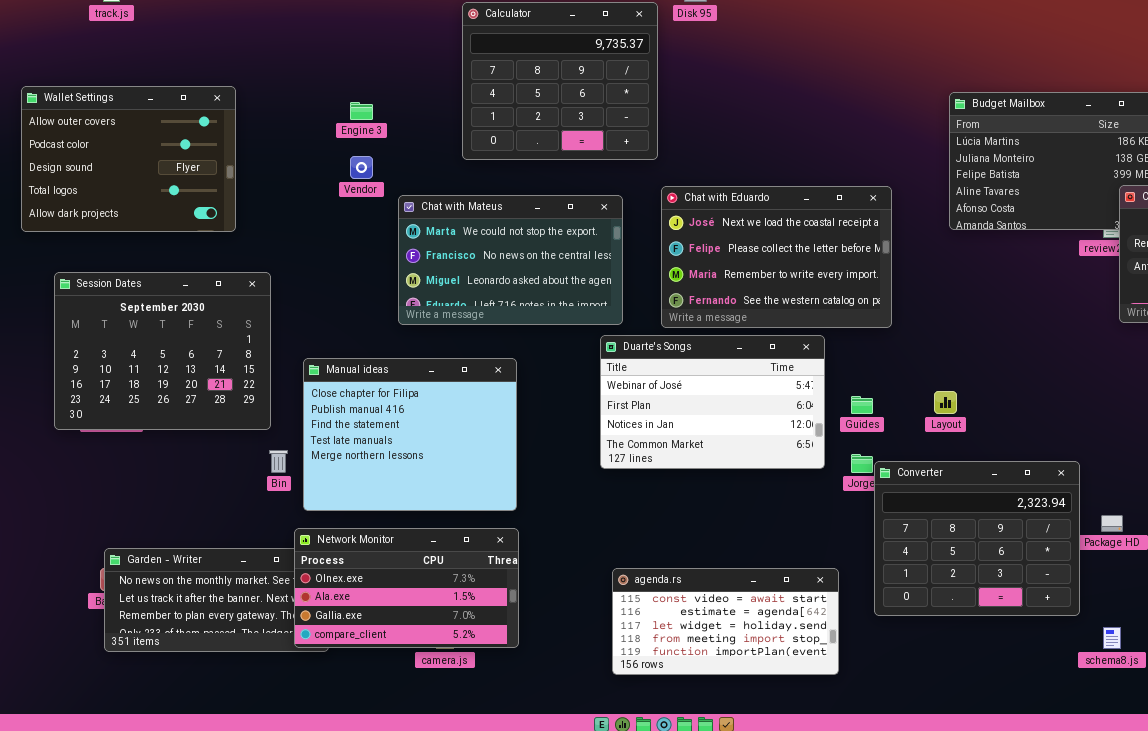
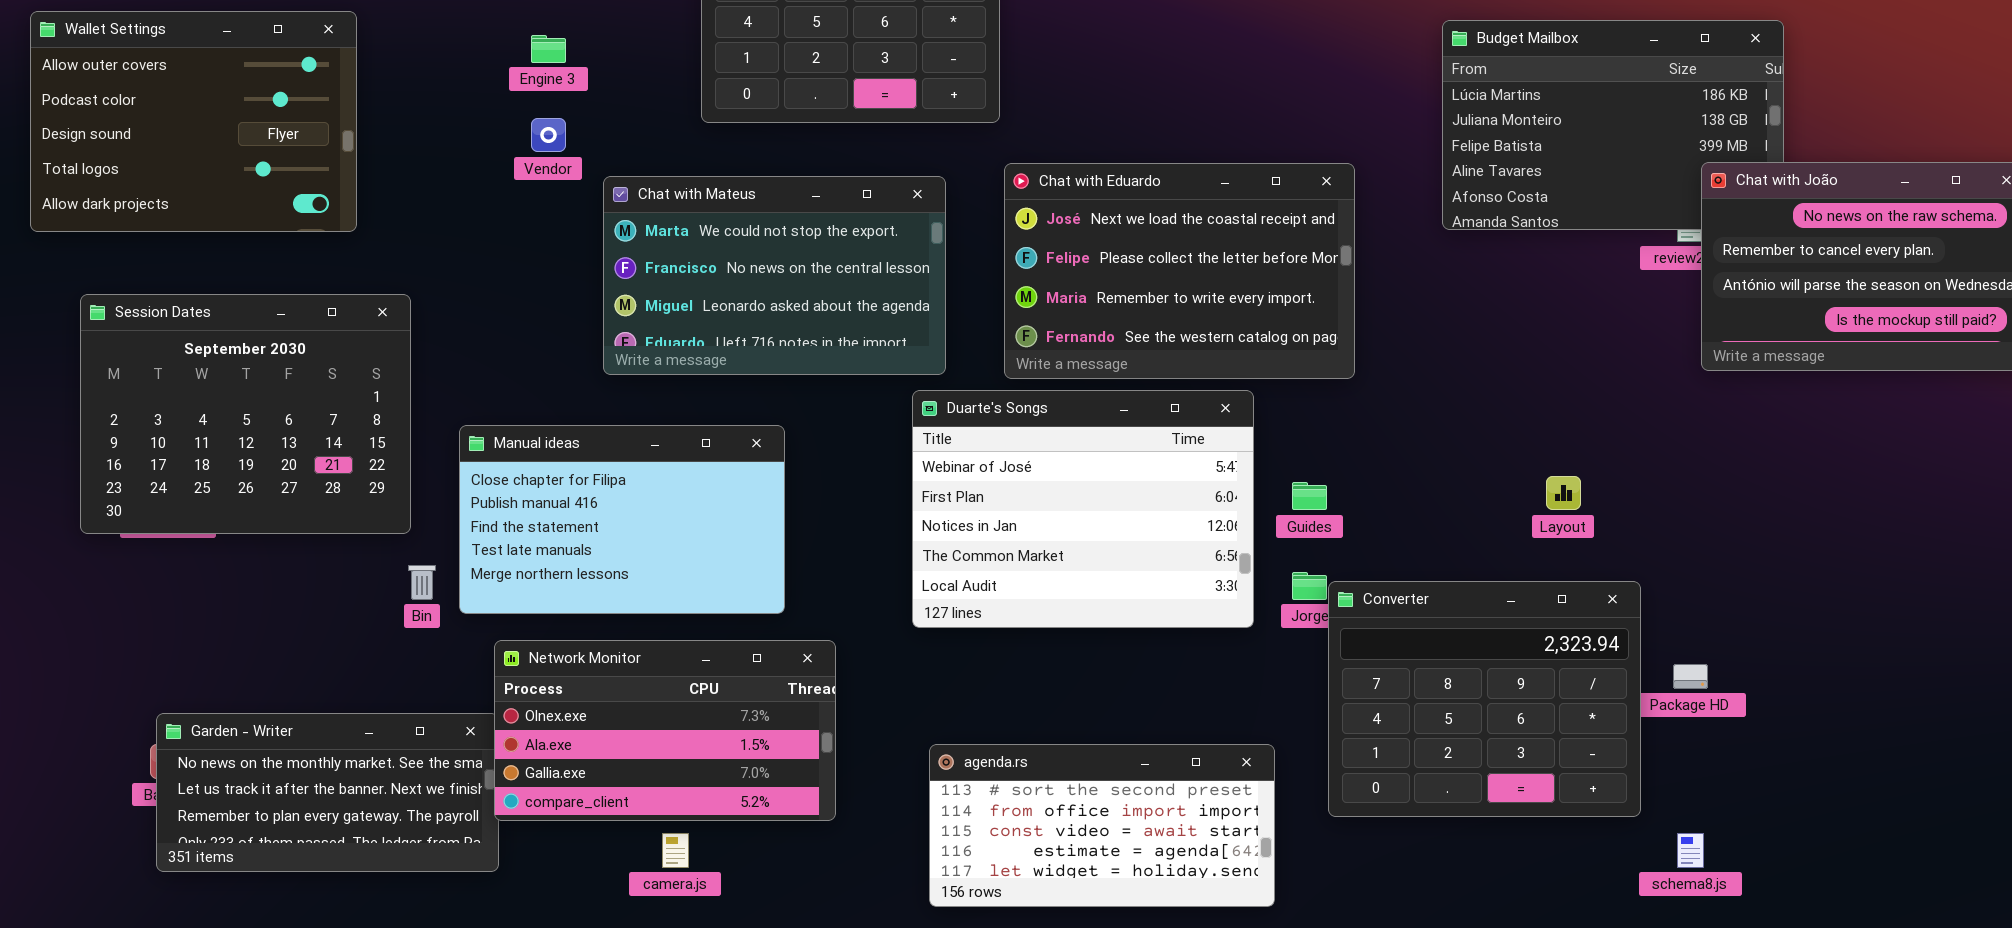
Duarte's Songs: [600,335,825,469] -> [912,390,1254,628], resized
Manual ideas: [303,358,517,511] -> [459,425,785,614], resized
Layout: [934,391,957,414] -> [1546,476,1581,510], moved
Network Monitor: [294,528,519,648] -> [494,640,836,821], moved
agenda.rs: [612,568,839,675] -> [929,744,1275,907], scrolled up 2 rows

